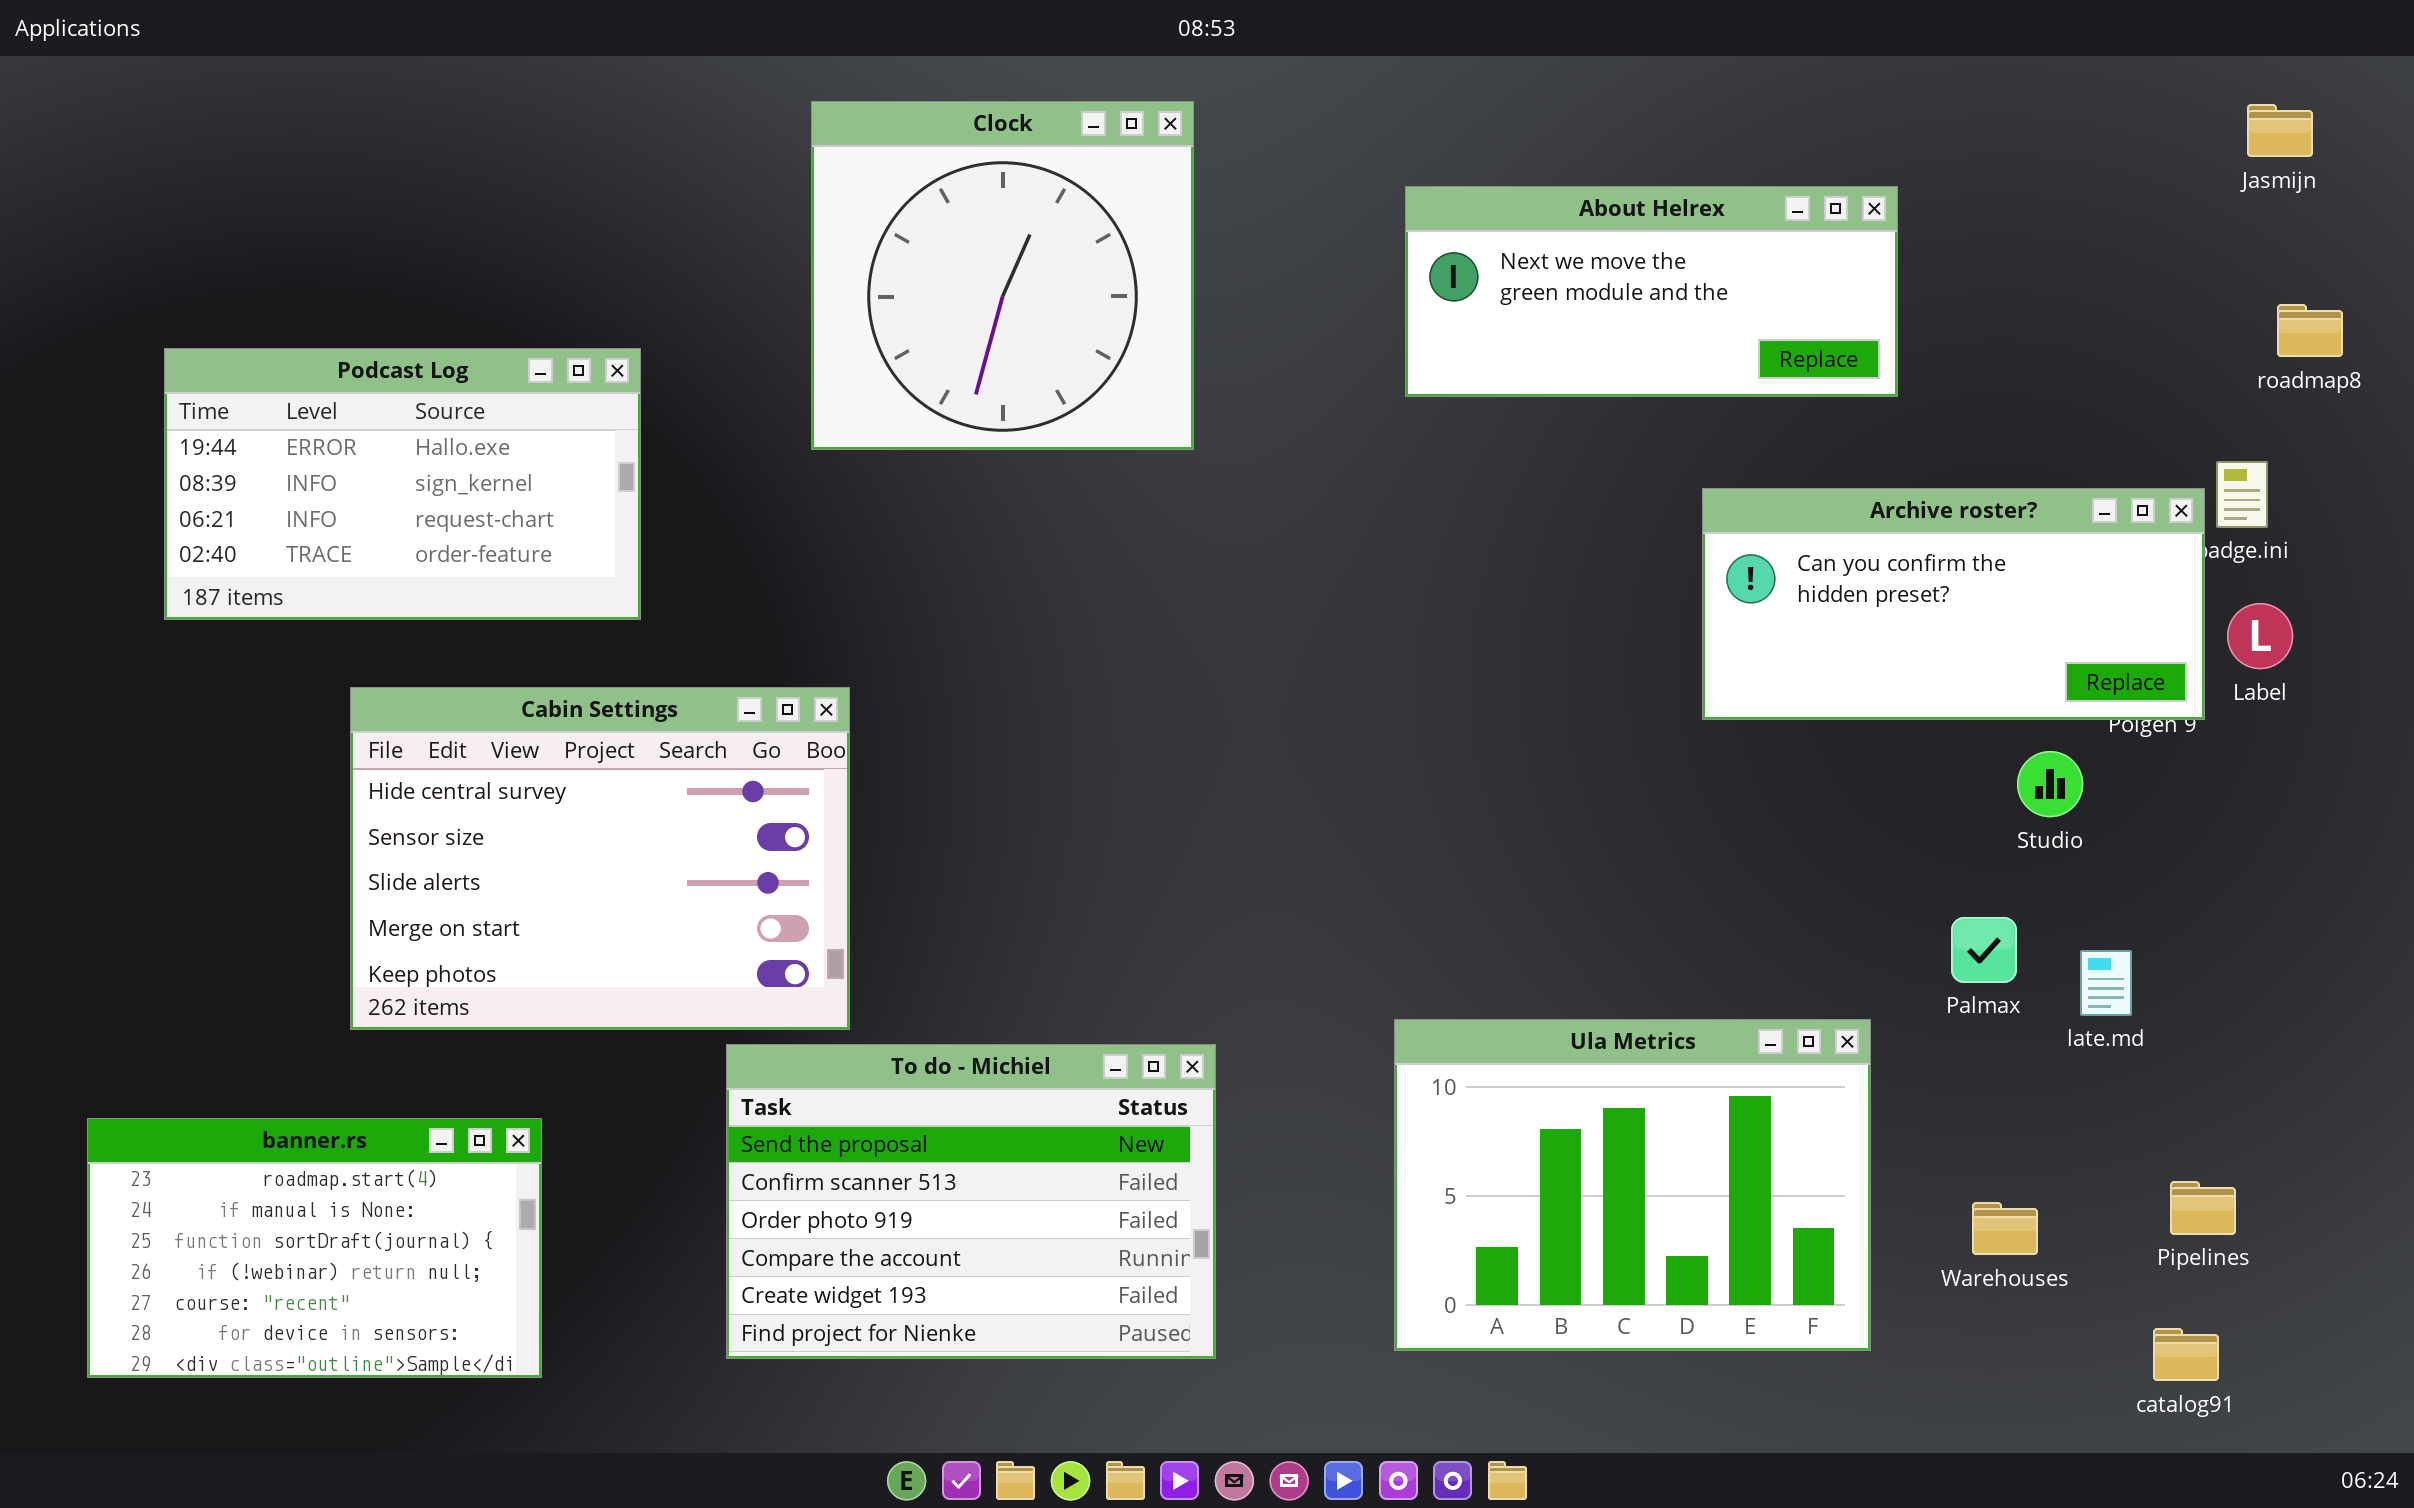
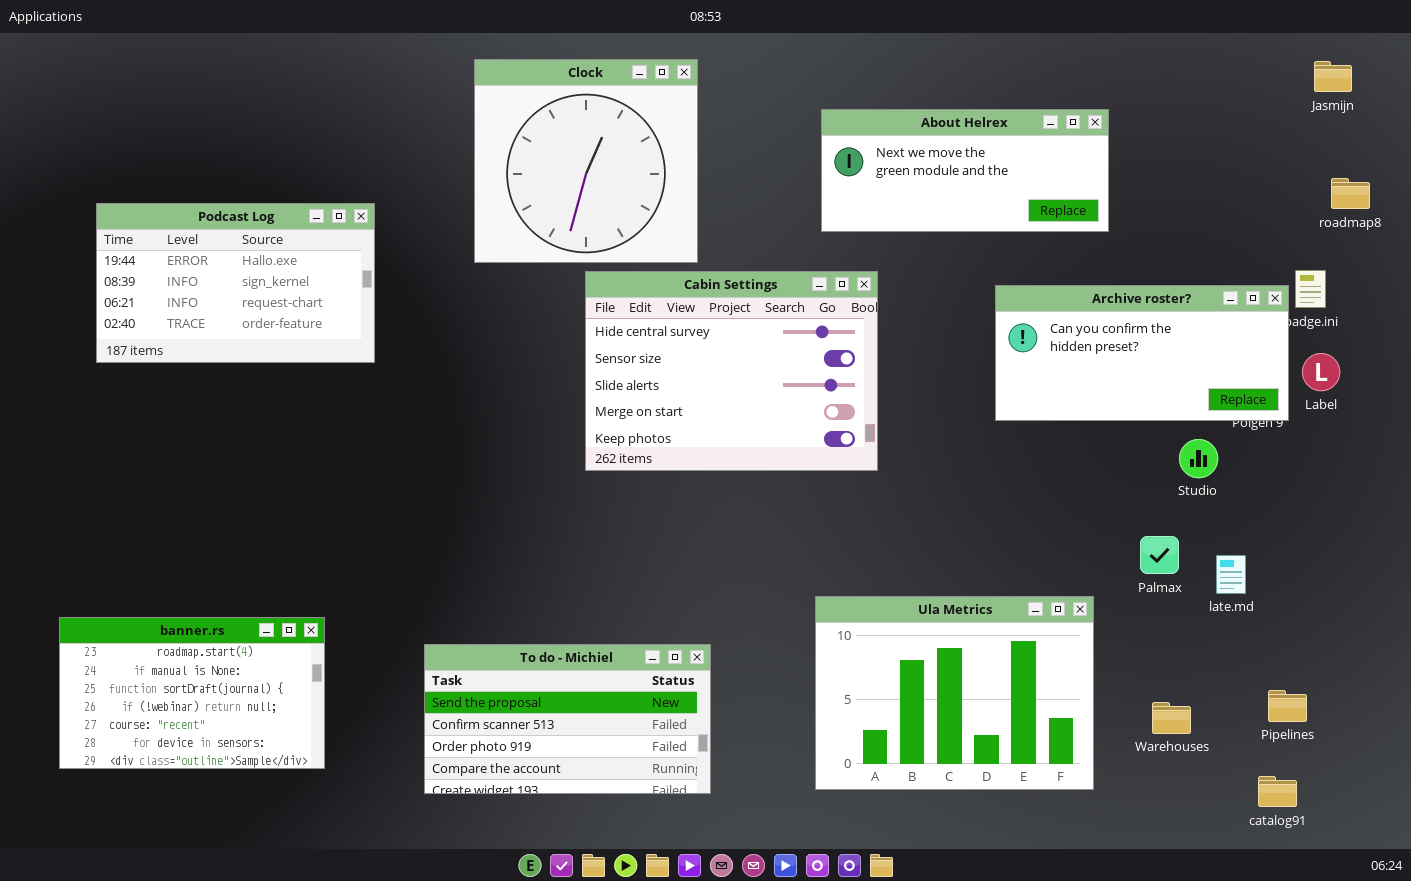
Cabin Settings: [350,687,850,1030] -> [585,271,878,471], moved
To do - Michiel: [726,1044,1216,1359] -> [424,644,711,794], resized
banner.rs: [87,1118,542,1378] -> [59,617,325,769], moved

